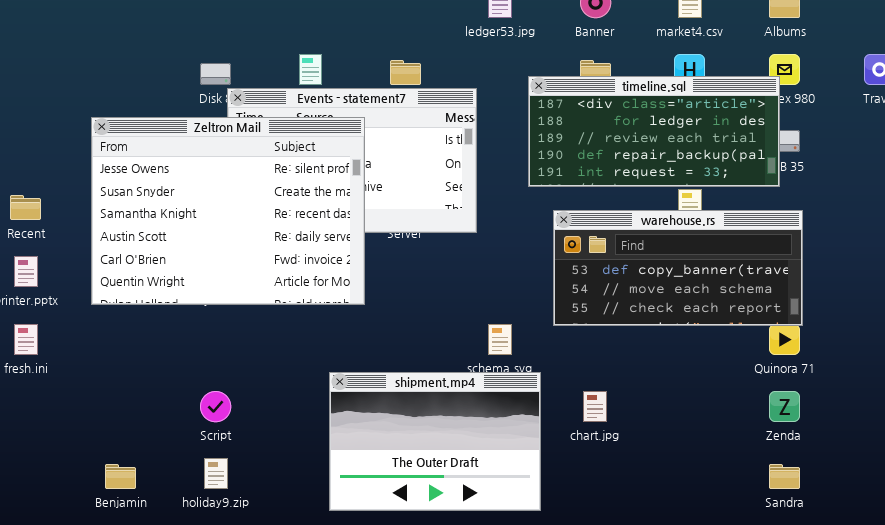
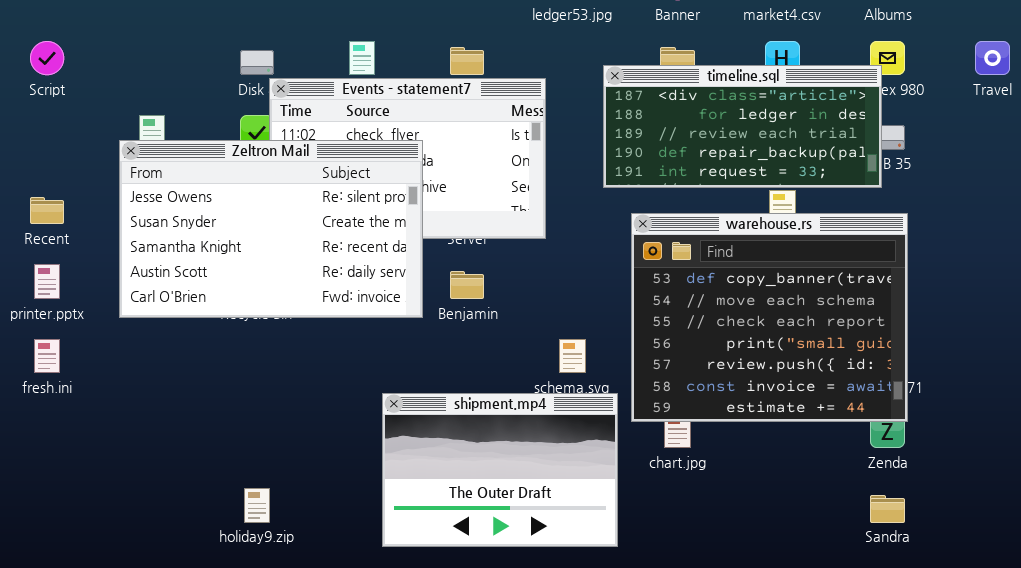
Zeltron Mail: [91,117,365,305] -> [119,140,423,318], resized
warehouse.rs: [553,210,803,326] -> [631,213,908,422], resized
Script: [200,391,231,422] -> [30,41,64,75], moved
Benjamin: [105,464,136,489] -> [450,271,484,299], moved

